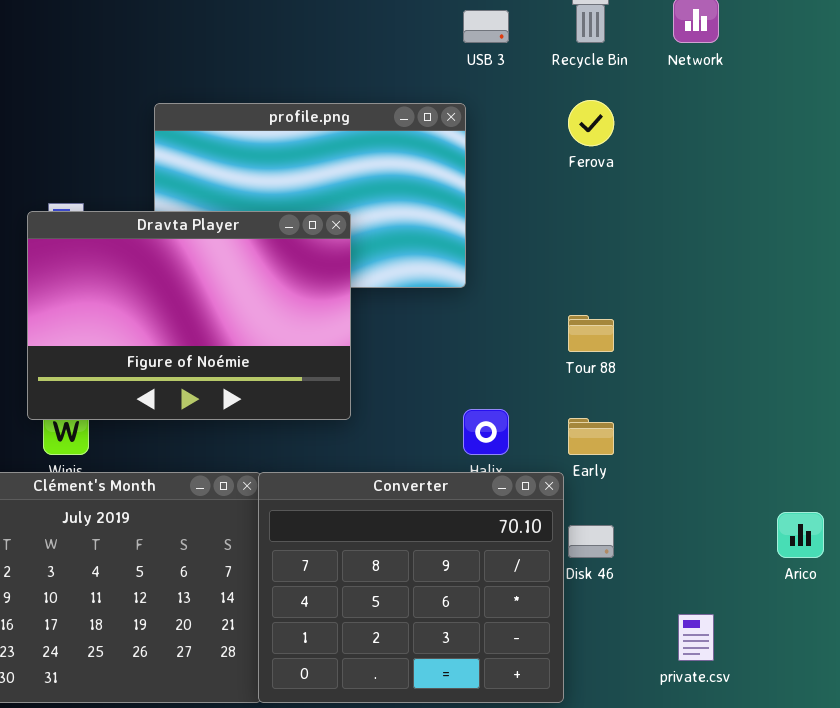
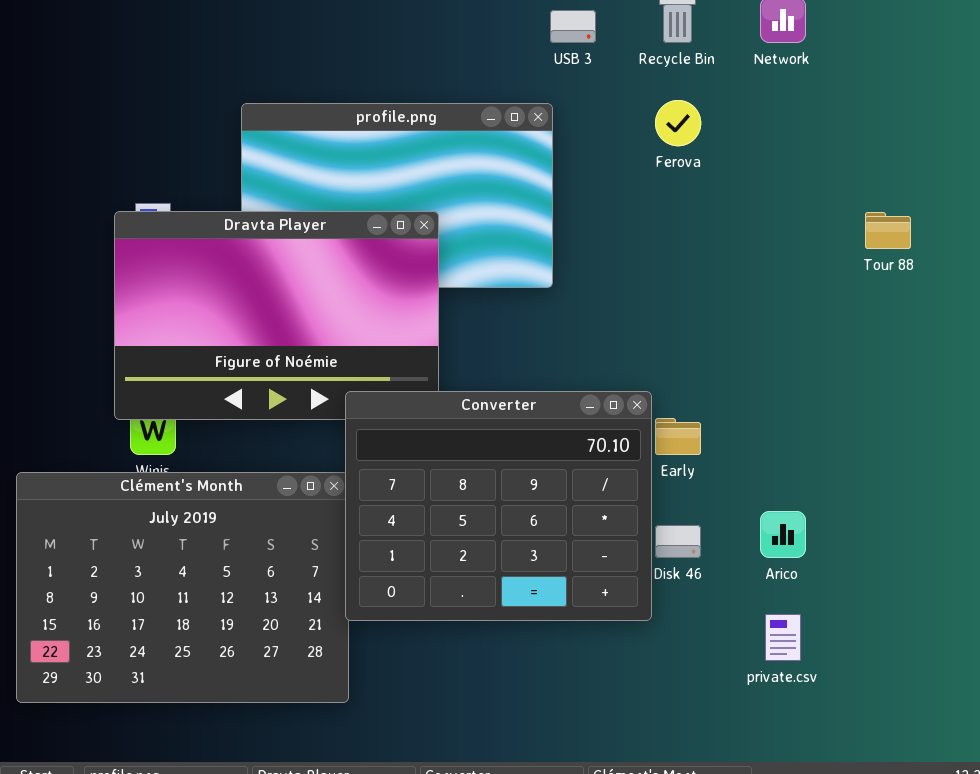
Tour 88: [568,315,614,352] -> [865,212,911,249], moved
Converter: [258,472,564,703] -> [345,391,652,621], moved
Arico: [777,512,824,558] -> [760,511,806,558], moved

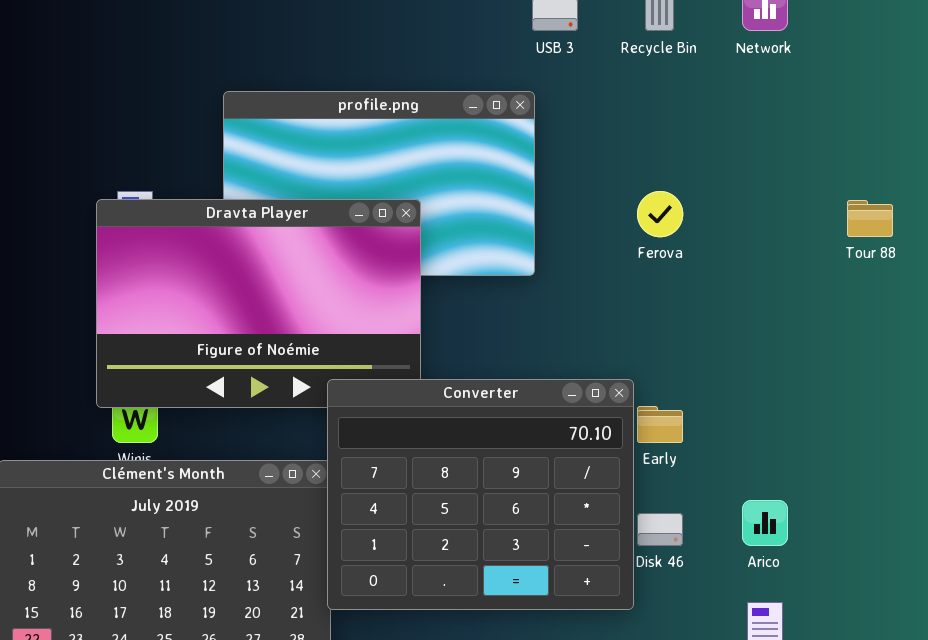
Ferova: [655,100,701,146] -> [637,191,683,237], moved

